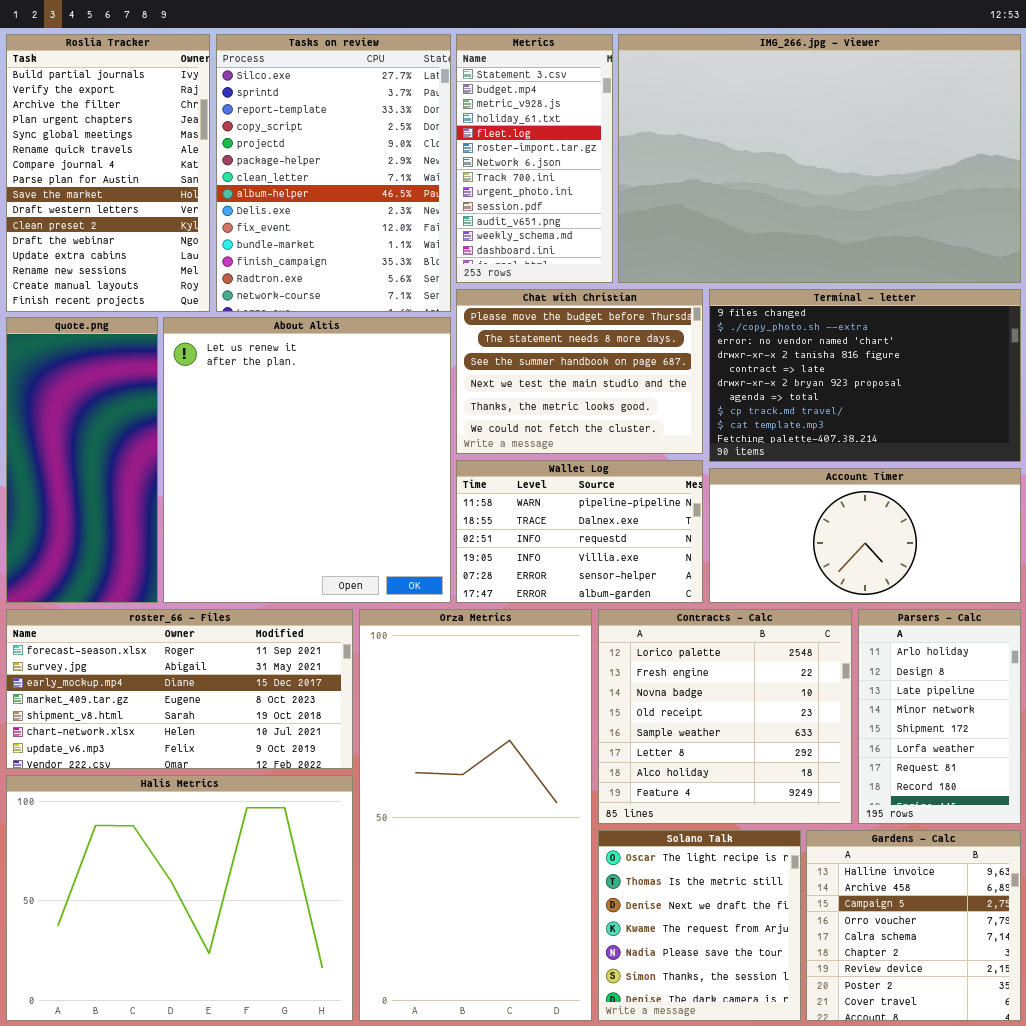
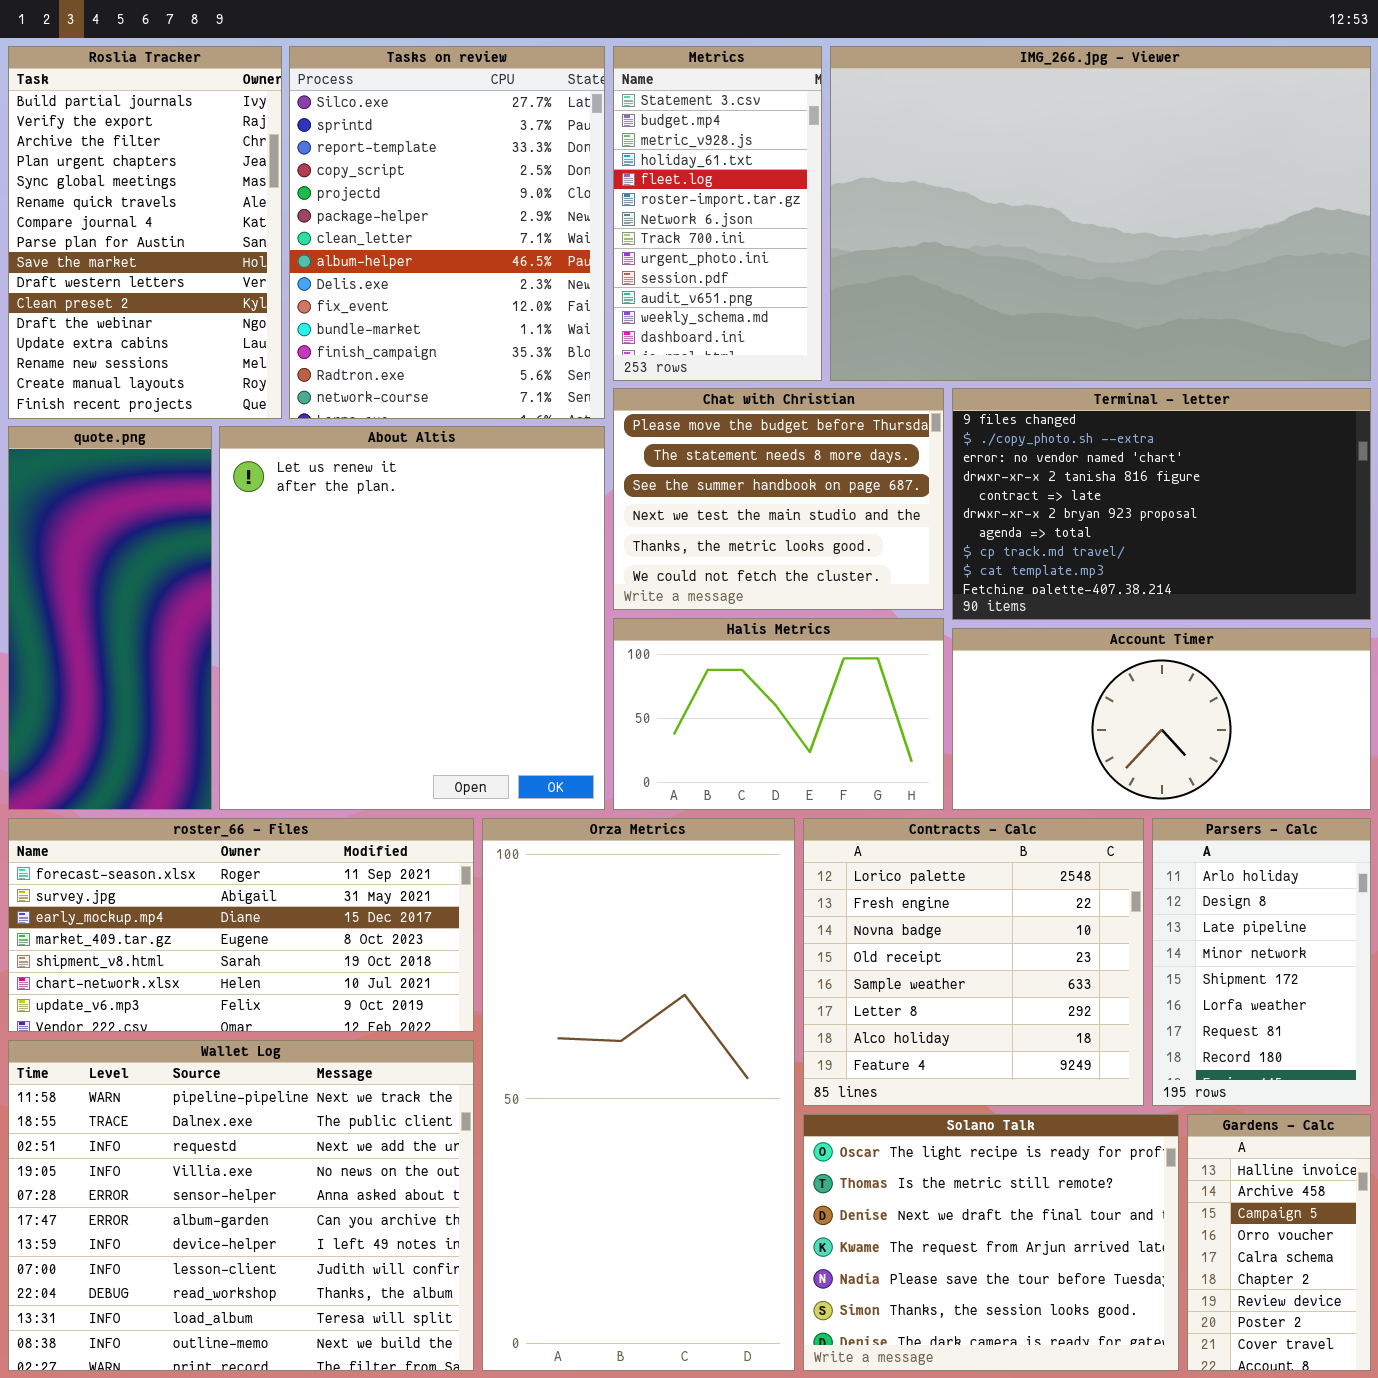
Wallet Log: [456,460,703,603] -> [8,1040,474,1371], moved, resized
Halis Metrics: [6,775,353,1021] -> [613,618,944,810], moved, resized
Solano Talk: [598,830,801,1021] -> [803,1114,1179,1371], resized
Gardens - Calc: [806,830,1021,1021] -> [1187,1114,1371,1371], resized

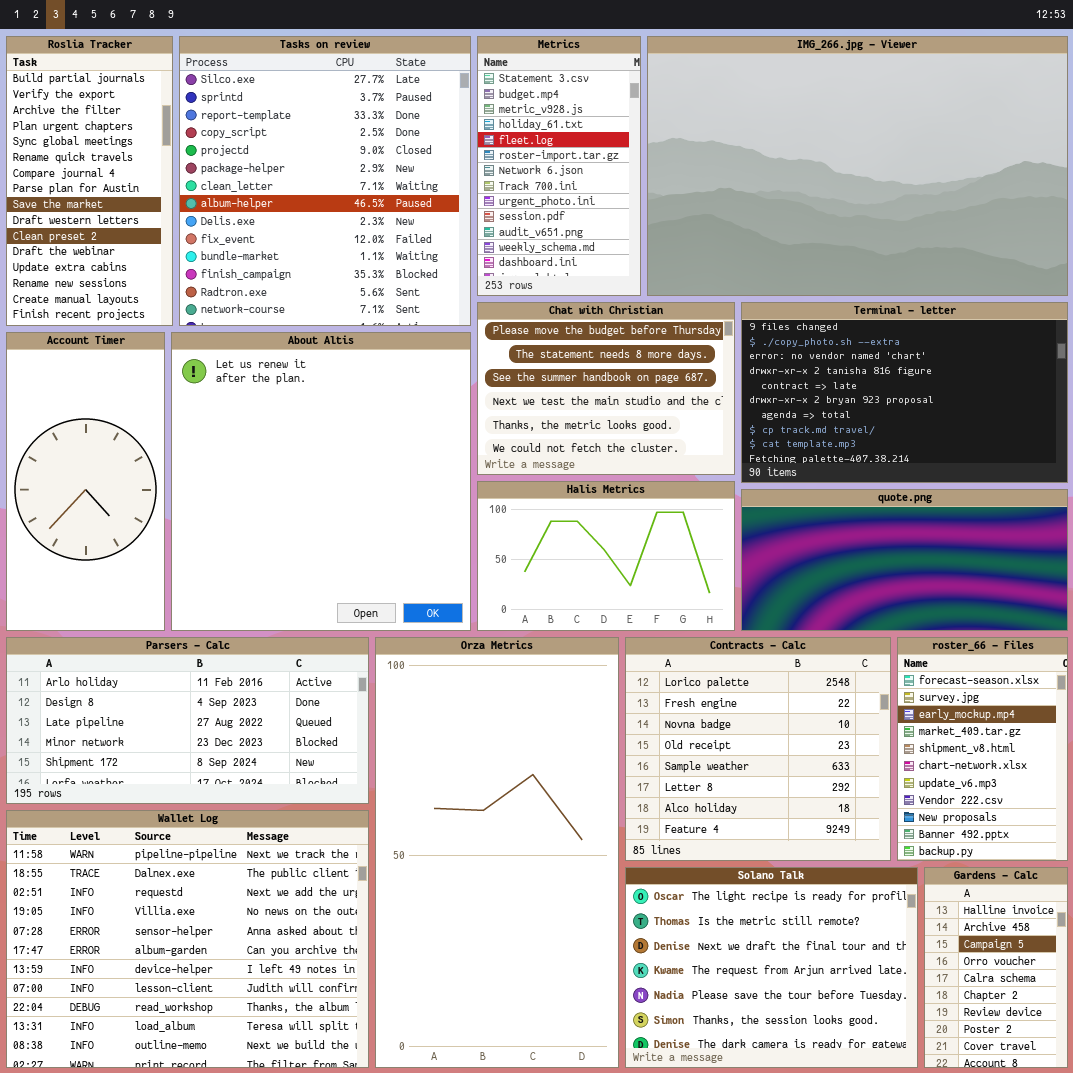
Roslia Tracker: [8,46,282,419] -> [6,36,173,326], resized
Tasks on review: [289,46,605,419] -> [179,36,471,326], resized
quote.png: [8,426,212,810] -> [741,489,1068,631], moved, resized
Account Timer: [952,628,1371,810] -> [6,332,165,631], moved, resized
roster_66 - Files: [8,818,474,1032] -> [897,637,1068,861], moved, resized
Parsers - Calc: [1152,818,1371,1106] -> [6,637,369,804], moved, resized

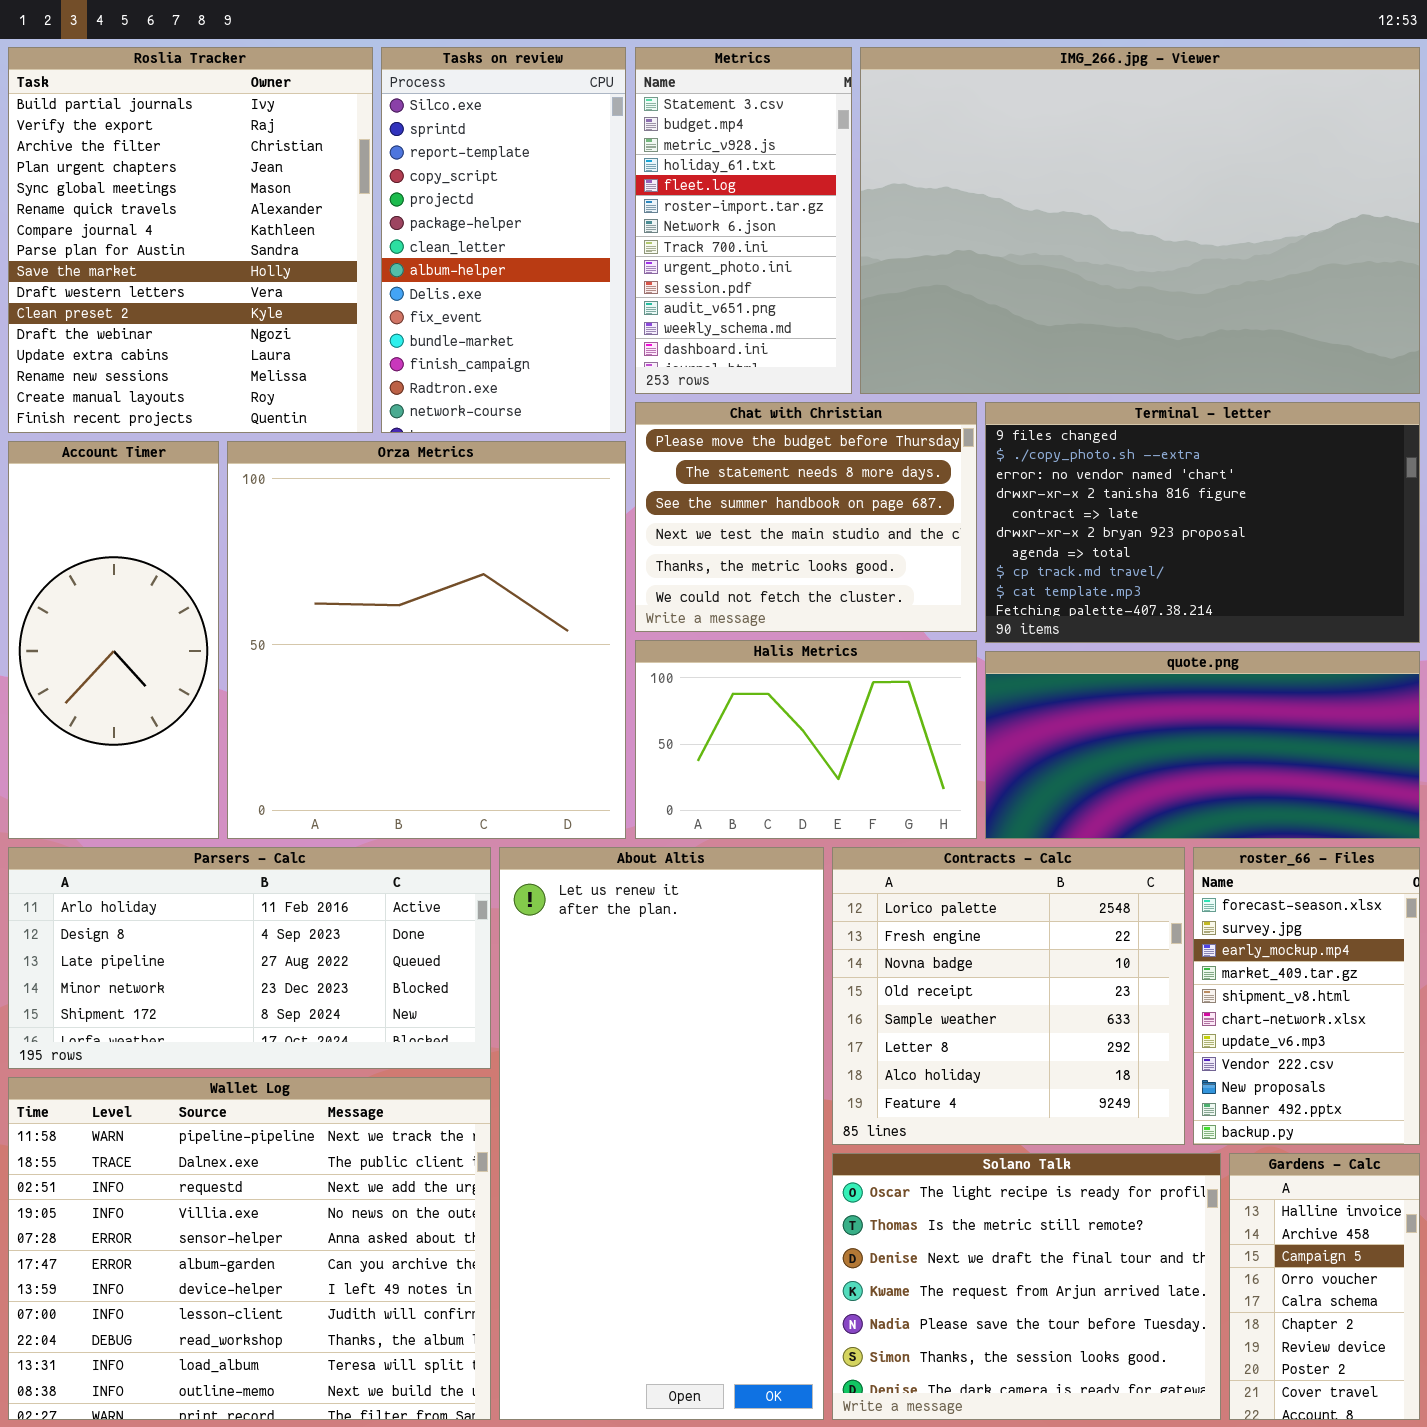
Roslia Tracker: [6,36,173,326] -> [8,47,373,433], resized
Tasks on review: [179,36,471,326] -> [381,47,626,433], resized
About Altis: [171,332,471,631] -> [499,847,824,1420], moved, resized
Orza Metrics: [375,637,619,1068] -> [227,441,626,839], moved, resized

